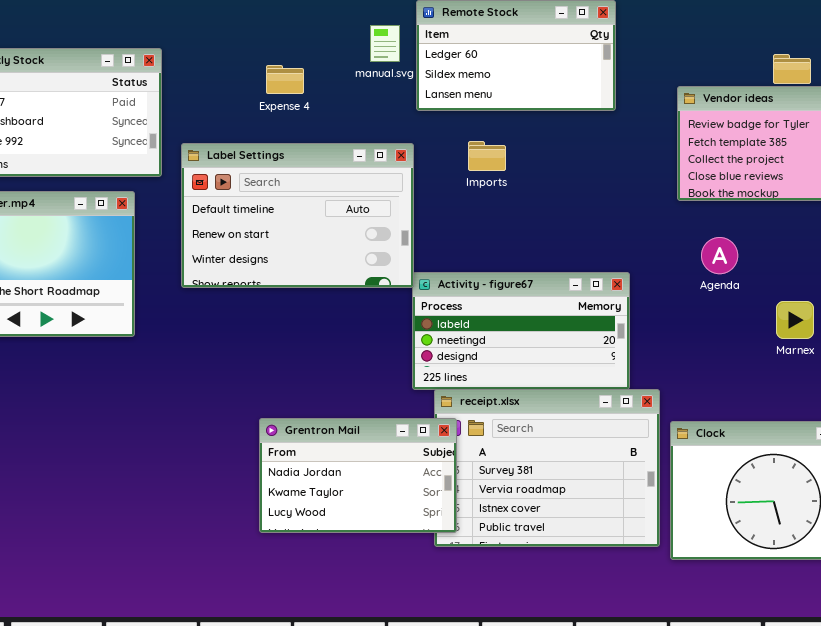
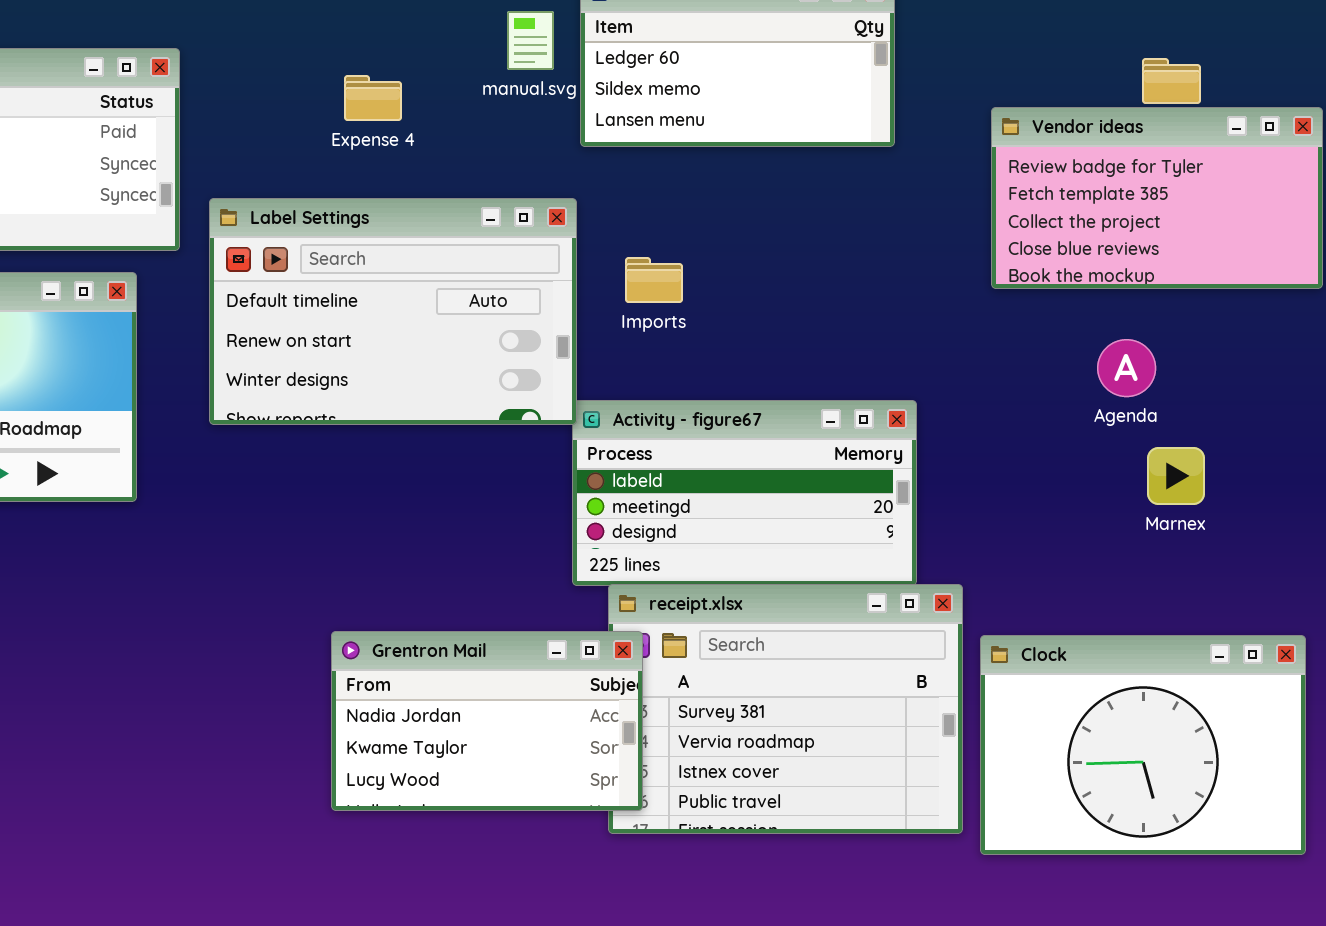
Imports: [468,141,506,171] -> [625,257,683,303], moved
Agenda: [701,237,738,274] -> [1097,339,1156,397], moved

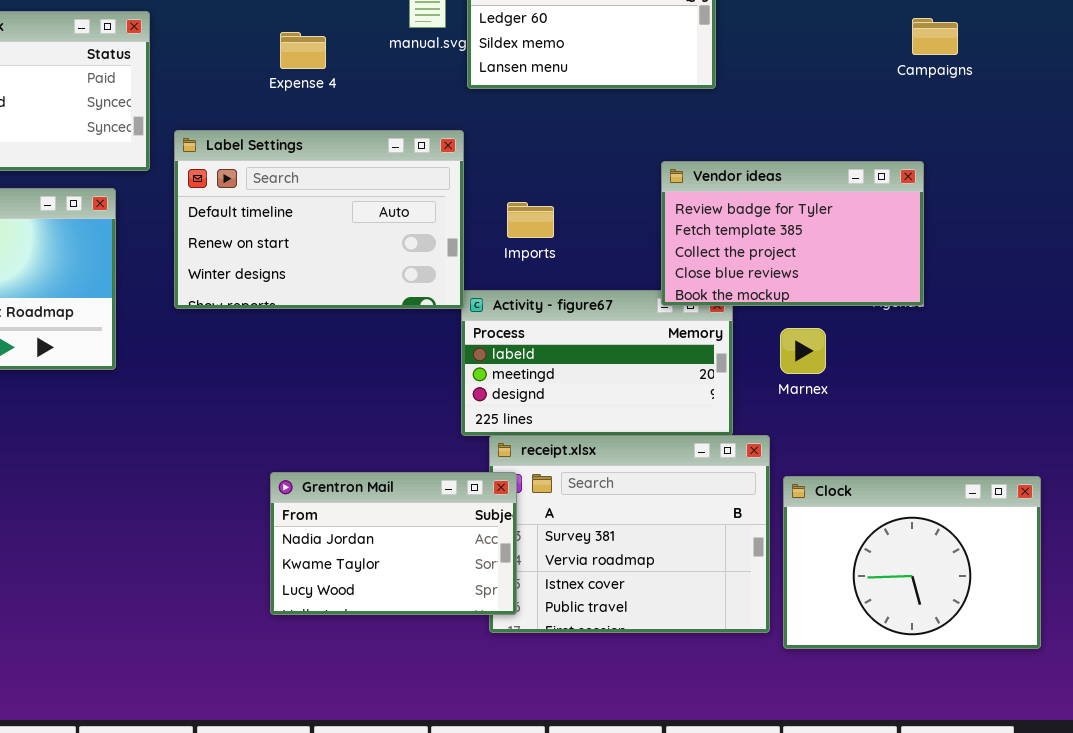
Vendor ideas: [991,107,1323,289] -> [661,161,924,306], moved
Imports: [625,257,683,303] -> [507,202,554,238], moved
Marnex: [1147,447,1205,505] -> [780,328,826,374], moved

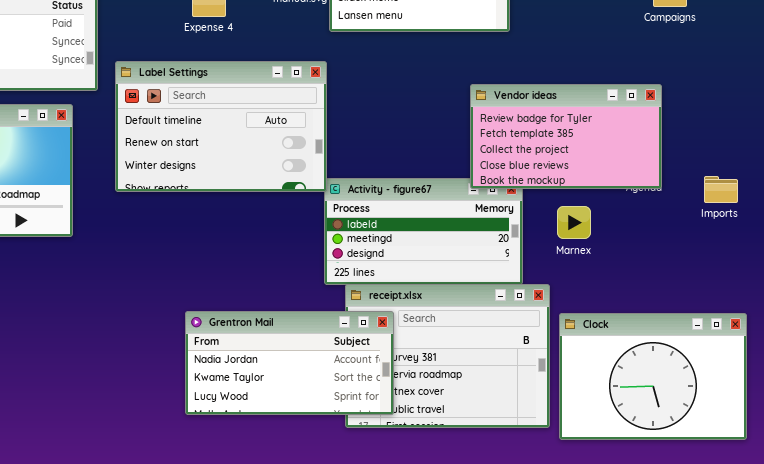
Imports: [507,202,554,238] -> [704,176,738,203], moved
Grentron Mail: [270,472,517,615] -> [185,311,394,415], resized

